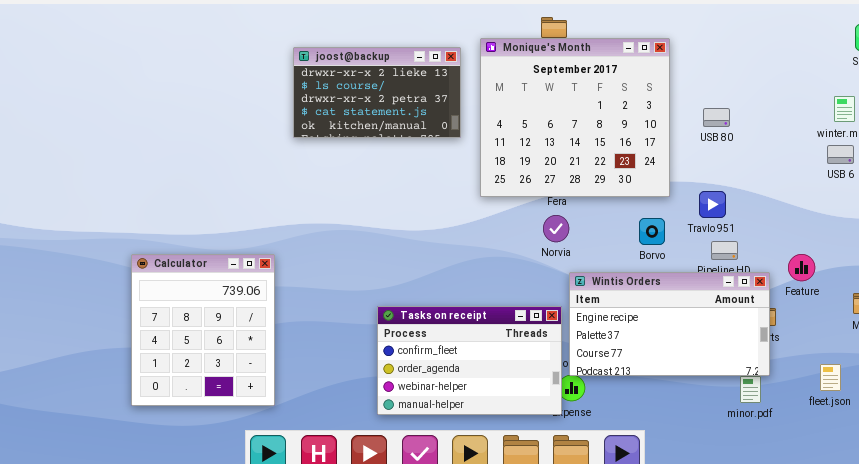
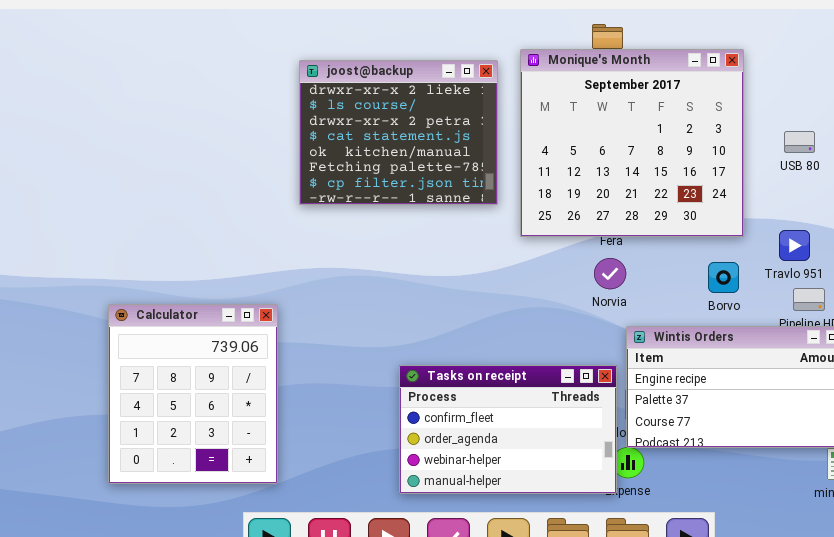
joost@backup: [293,47,461,138] -> [299,60,498,205], resized

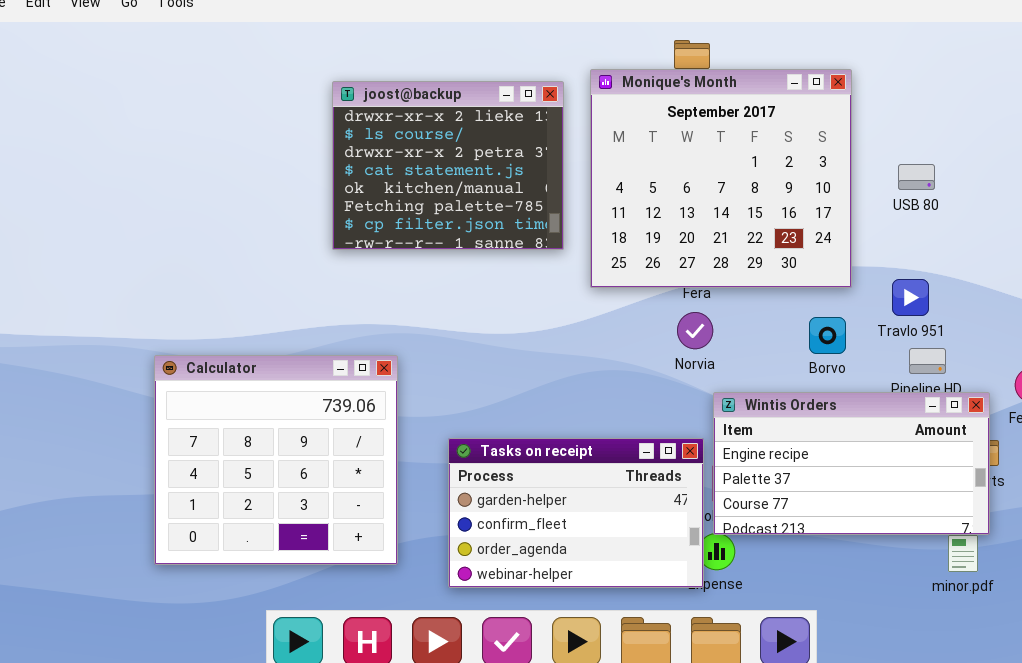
Calculator: [108,304,278,484] -> [154,355,398,565], moved, resized
Tasks on receipt: [399,365,617,494] -> [448,438,704,588], scrolled up 1 row

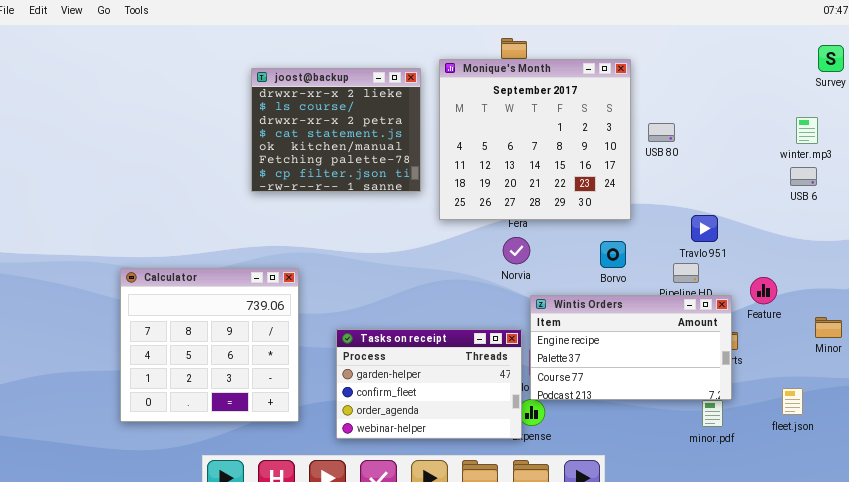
USB 80: [898,164,935,190] -> [648,123,675,142], moved
Travlo 951: [892,279,929,316] -> [691,215,718,242], moved

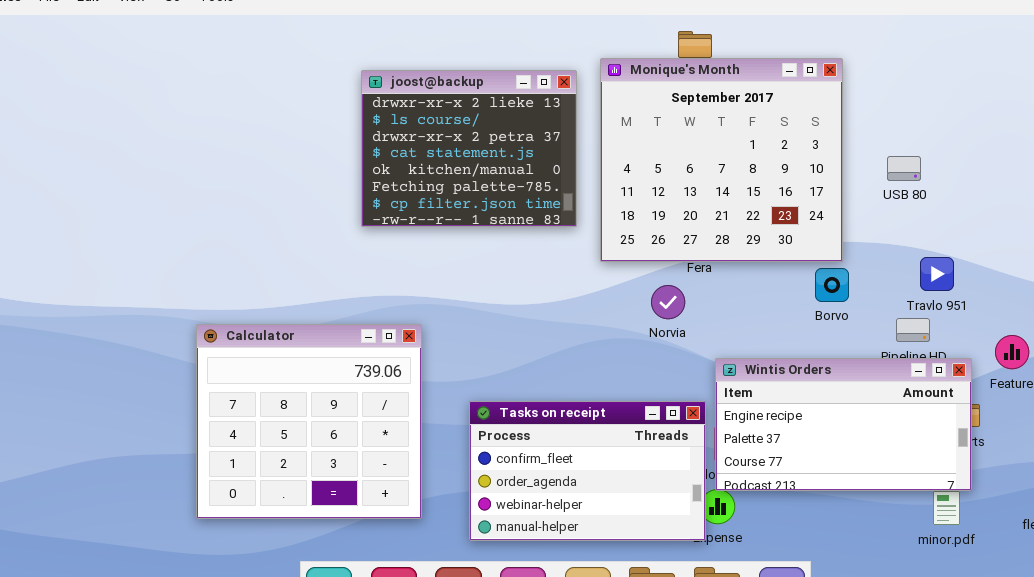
USB 80: [648,123,675,142] -> [887,156,921,181], moved
Norvia: [503,237,530,264] -> [651,285,685,319], moved
Borvo: [600,241,626,268] -> [815,268,849,302], moved
Tasks on receipt: [336,329,522,439] -> [469,401,706,541], scrolled down 1 row

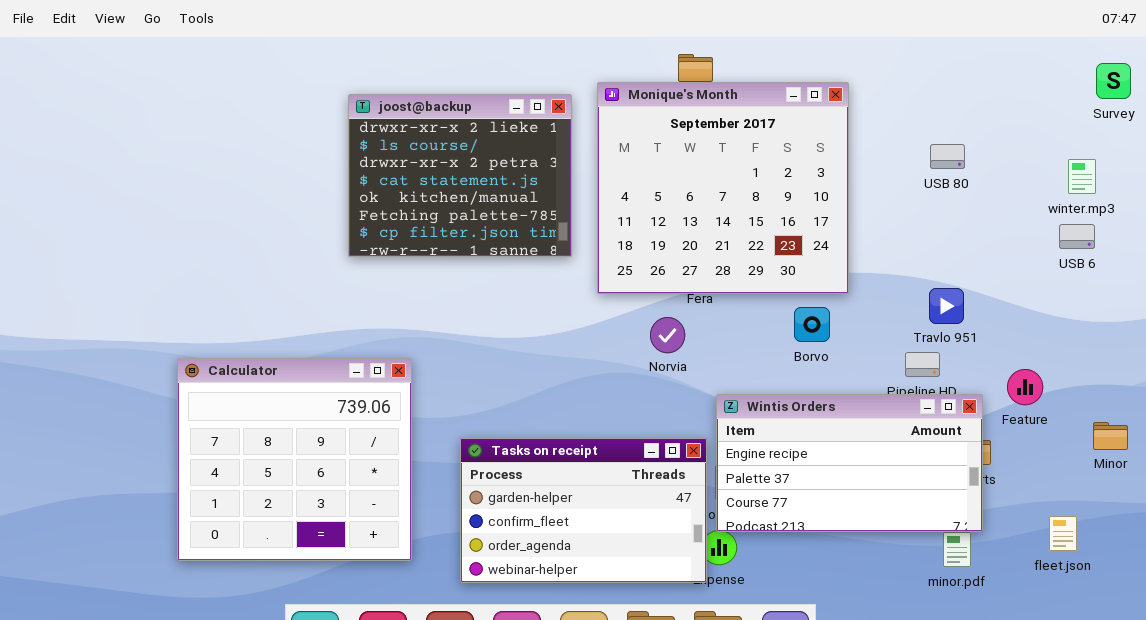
USB 80: [887,156,921,181] -> [930,144,965,169], moved
Borvo: [815,268,849,302] -> [794,307,830,342], moved
Tasks on receipt: [469,401,706,541] -> [460,438,707,583], scrolled up 1 row

